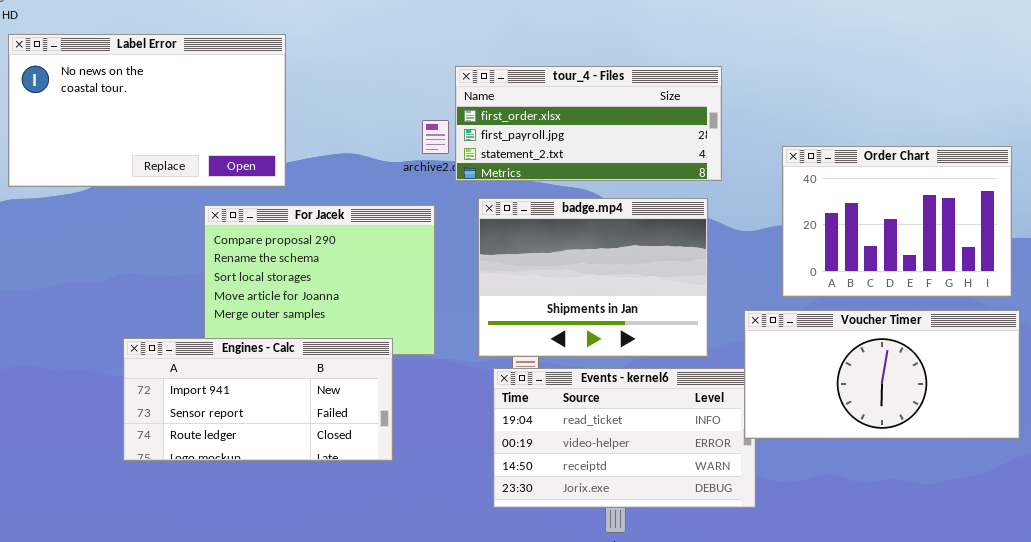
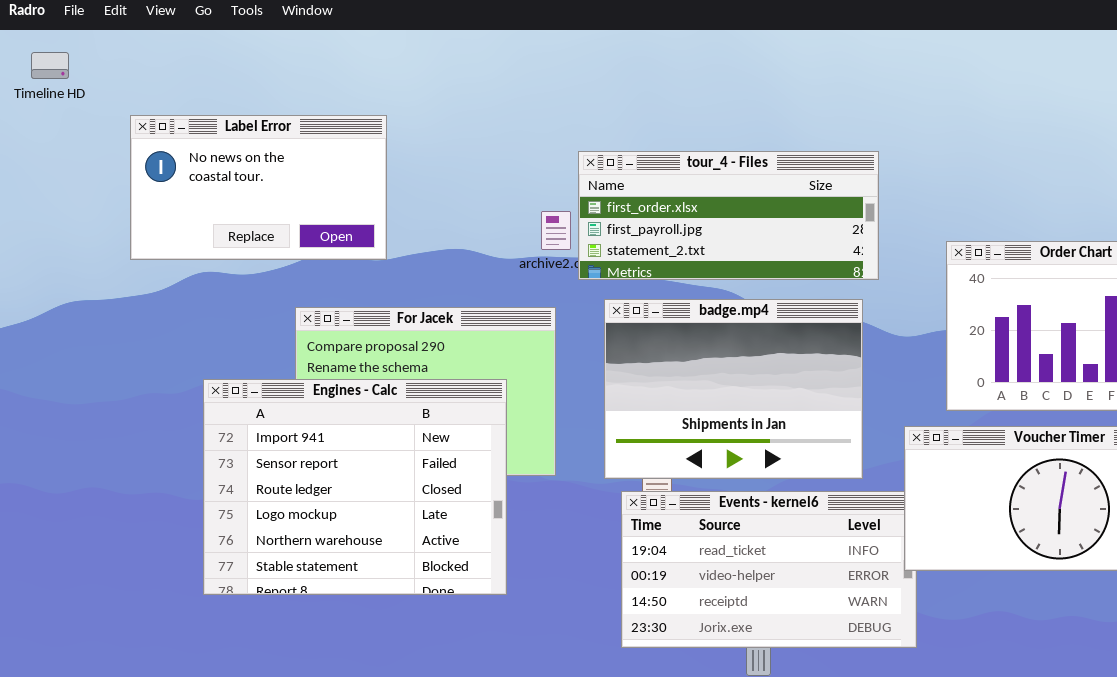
Label Error: [8,34,286,187] -> [130,115,387,260], resized
Engines - Calc: [123,338,393,461] -> [203,379,507,595], resized

